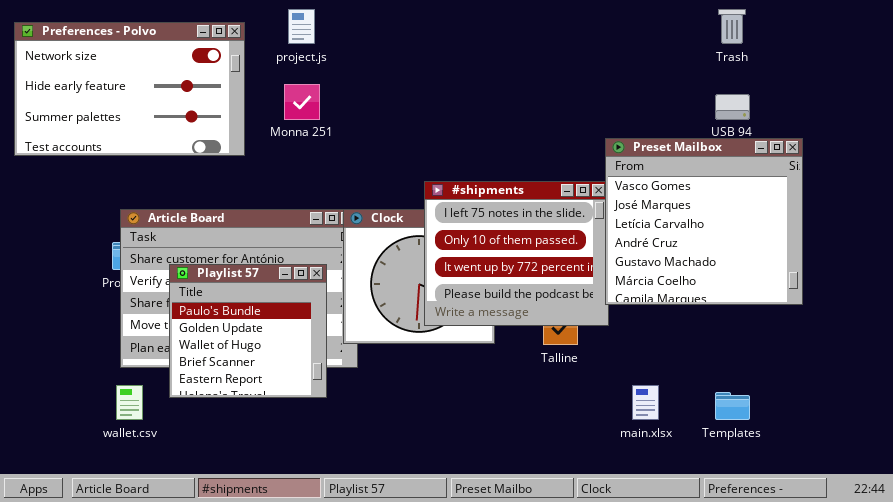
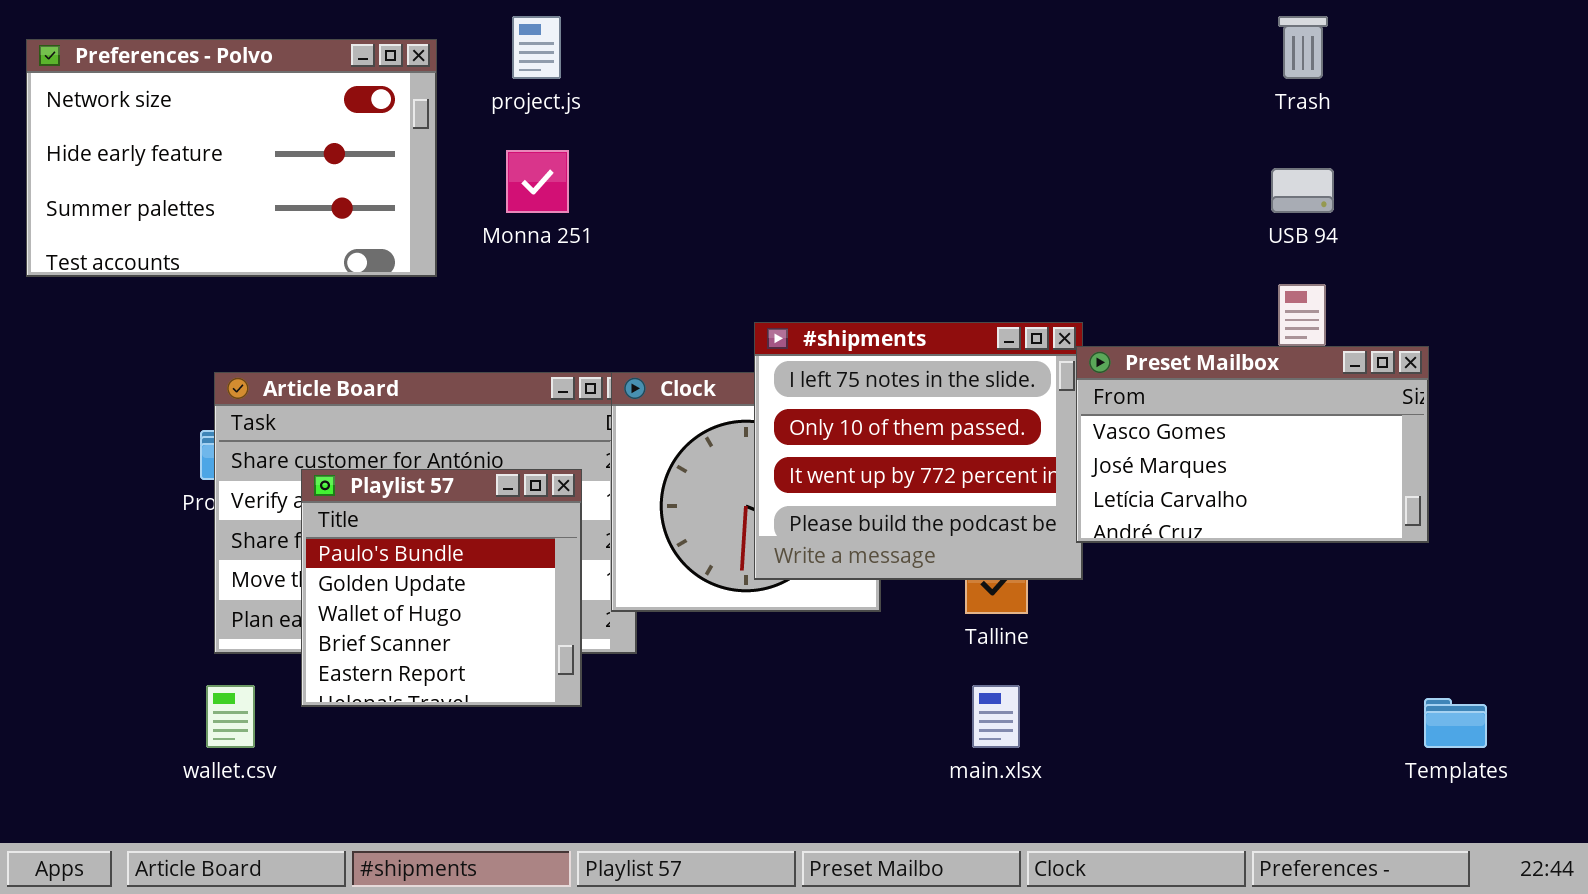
Preset Mailbox: [605,138,803,305] -> [1076,346,1429,543], resized
main.xlsx: [632,385,659,420] -> [972,685,1020,748], moved
Templates: [715,392,750,420] -> [1424,698,1487,748], moved

